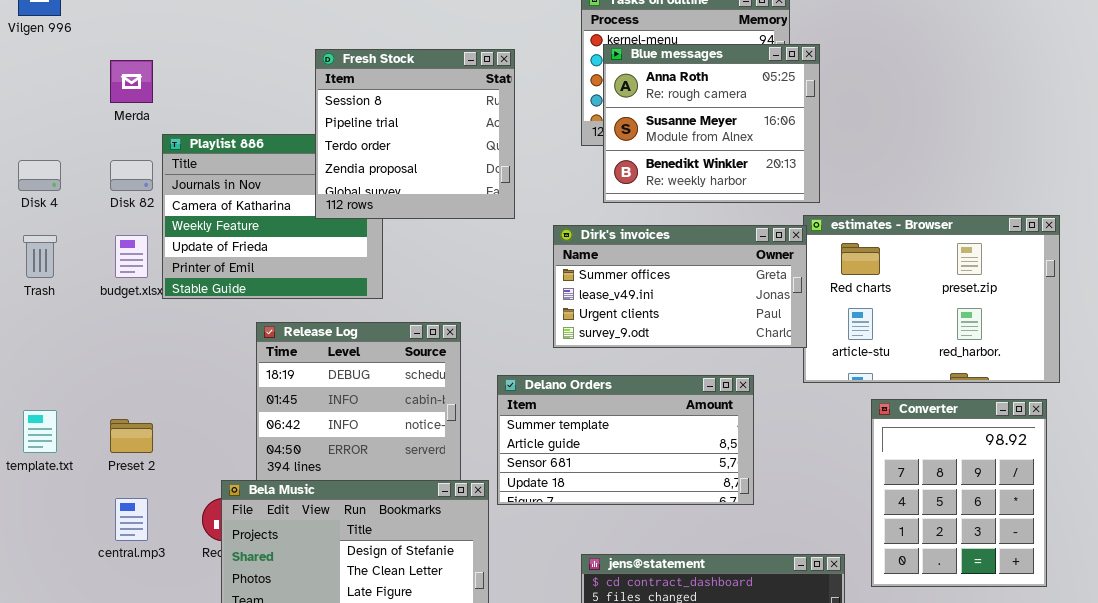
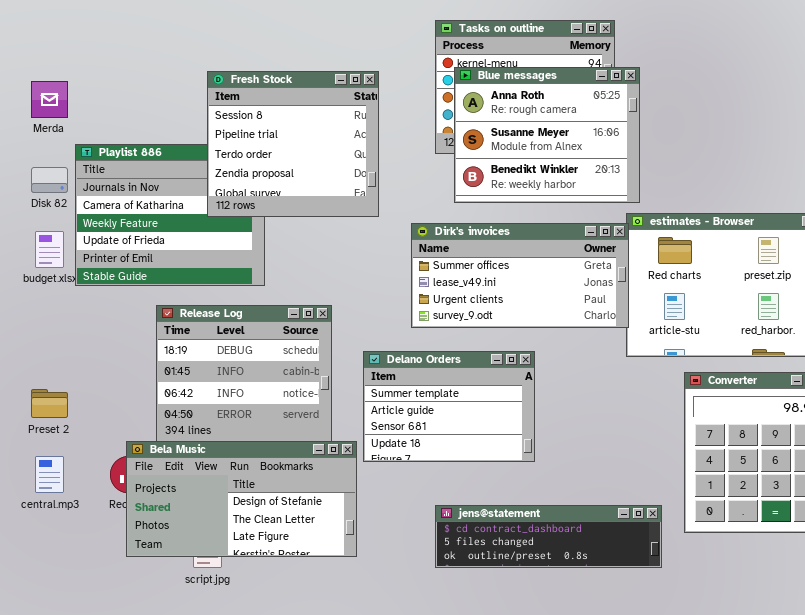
Delano Orders: [497,375,754,505] -> [363,351,535,462], resized

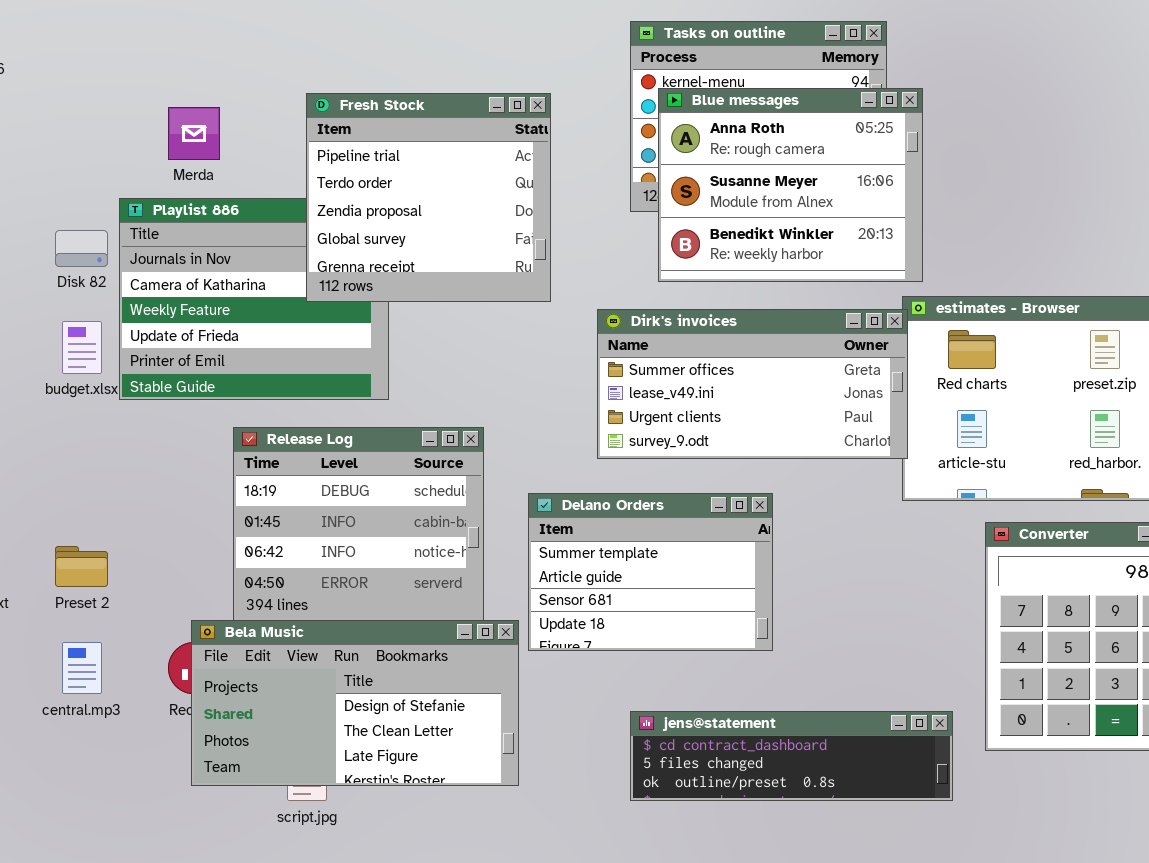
Fresh Stock: [207,71,379,217] -> [306,93,551,302], scrolled down 1 row
Merda: [31,81,68,118] -> [168,107,220,160], moved

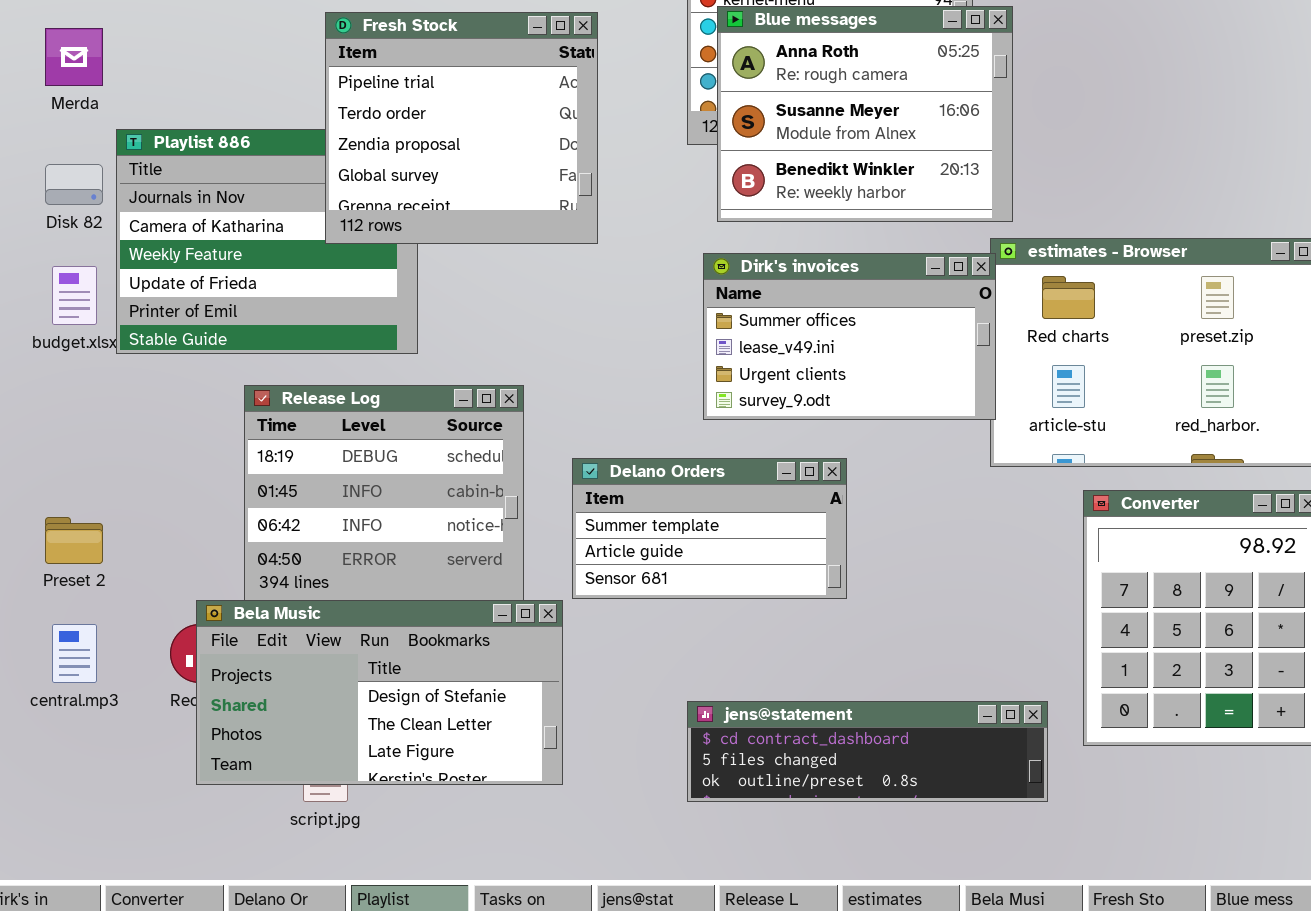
Merda: [168,107,220,160] -> [45,28,103,86], moved
Dirk's invoices: [597,309,908,459] -> [703,253,996,420], resized
Delano Orders: [528,493,773,651] -> [572,458,847,599], resized

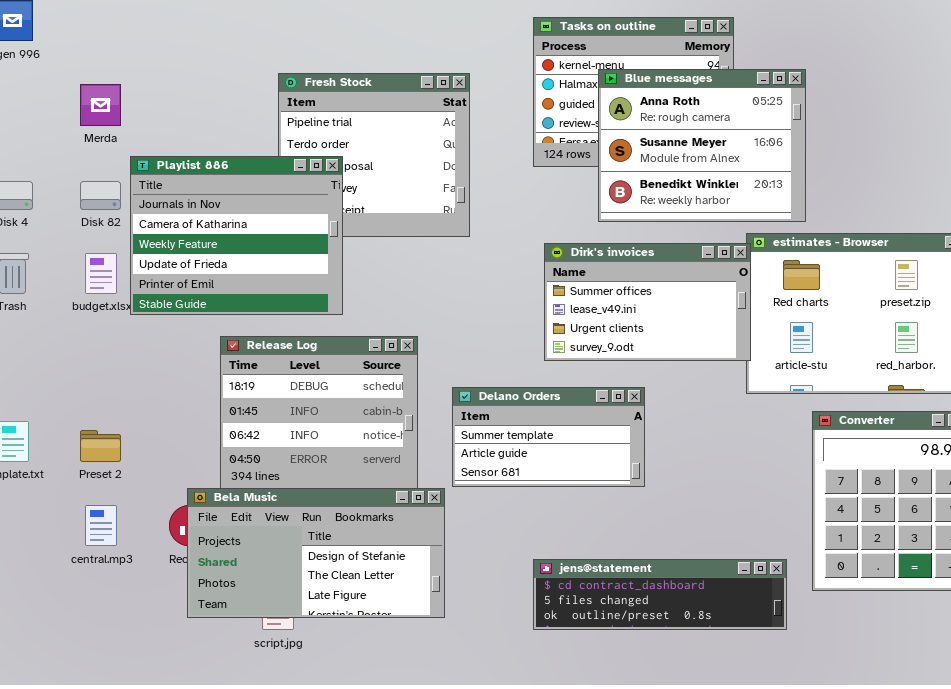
Blue messages: [717,6,1013,222] -> [598,69,806,222], moved
Playlist 886: [116,129,418,354] -> [130,156,343,315], raised

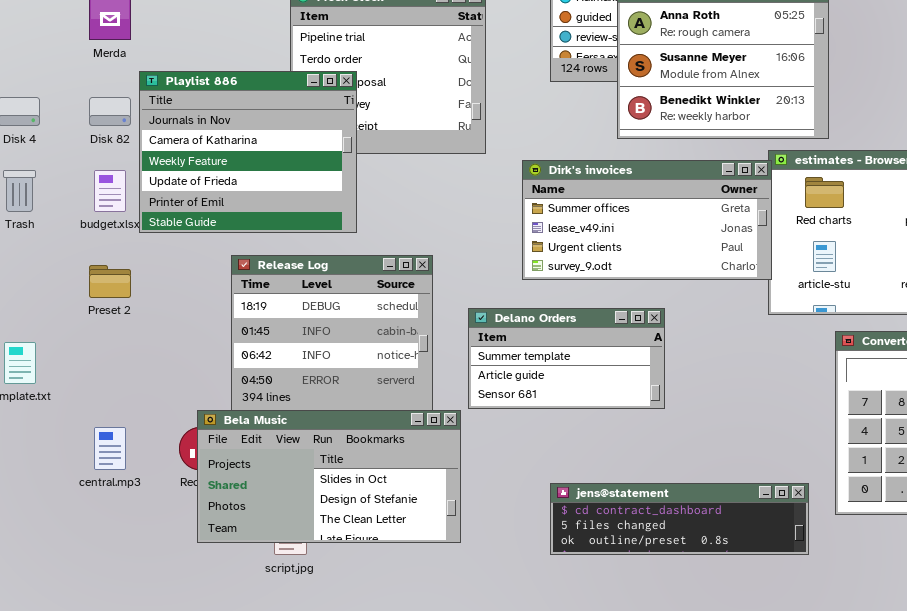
Dirk's invoices: [544,243,751,361] -> [522,160,772,280], resized
Preset 2: [80,430,121,462] -> [89,265,131,298], moved
Bela Music: [187,488,445,618] -> [197,410,461,543], scrolled up 1 row

